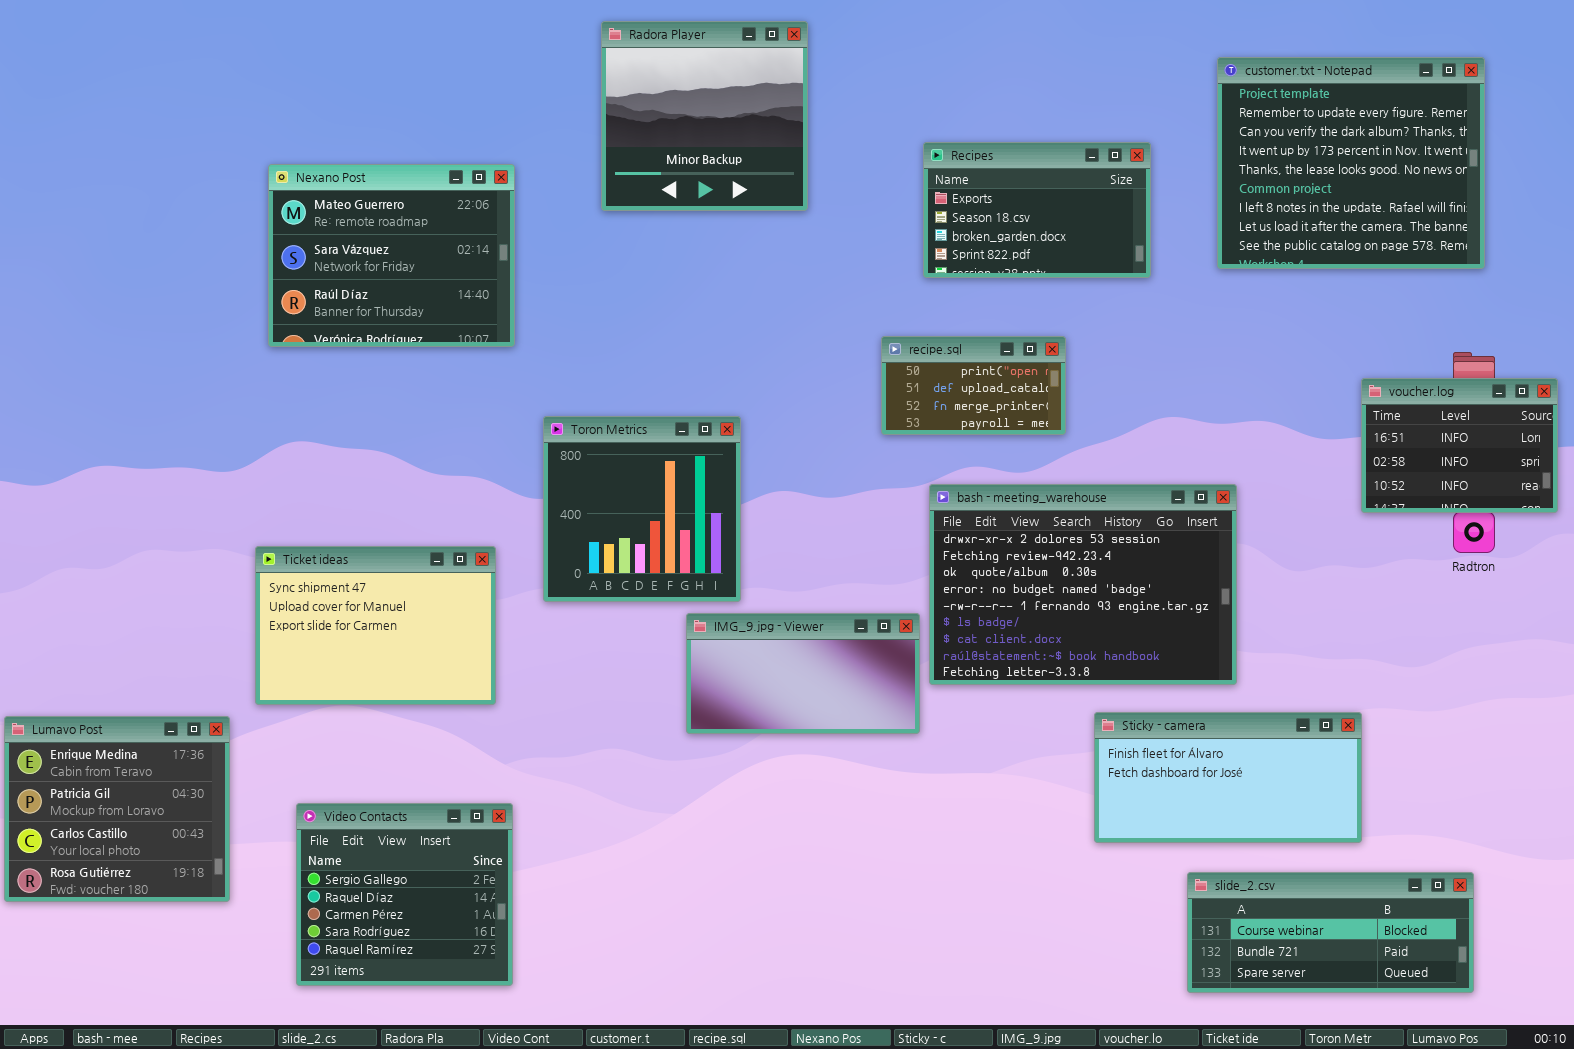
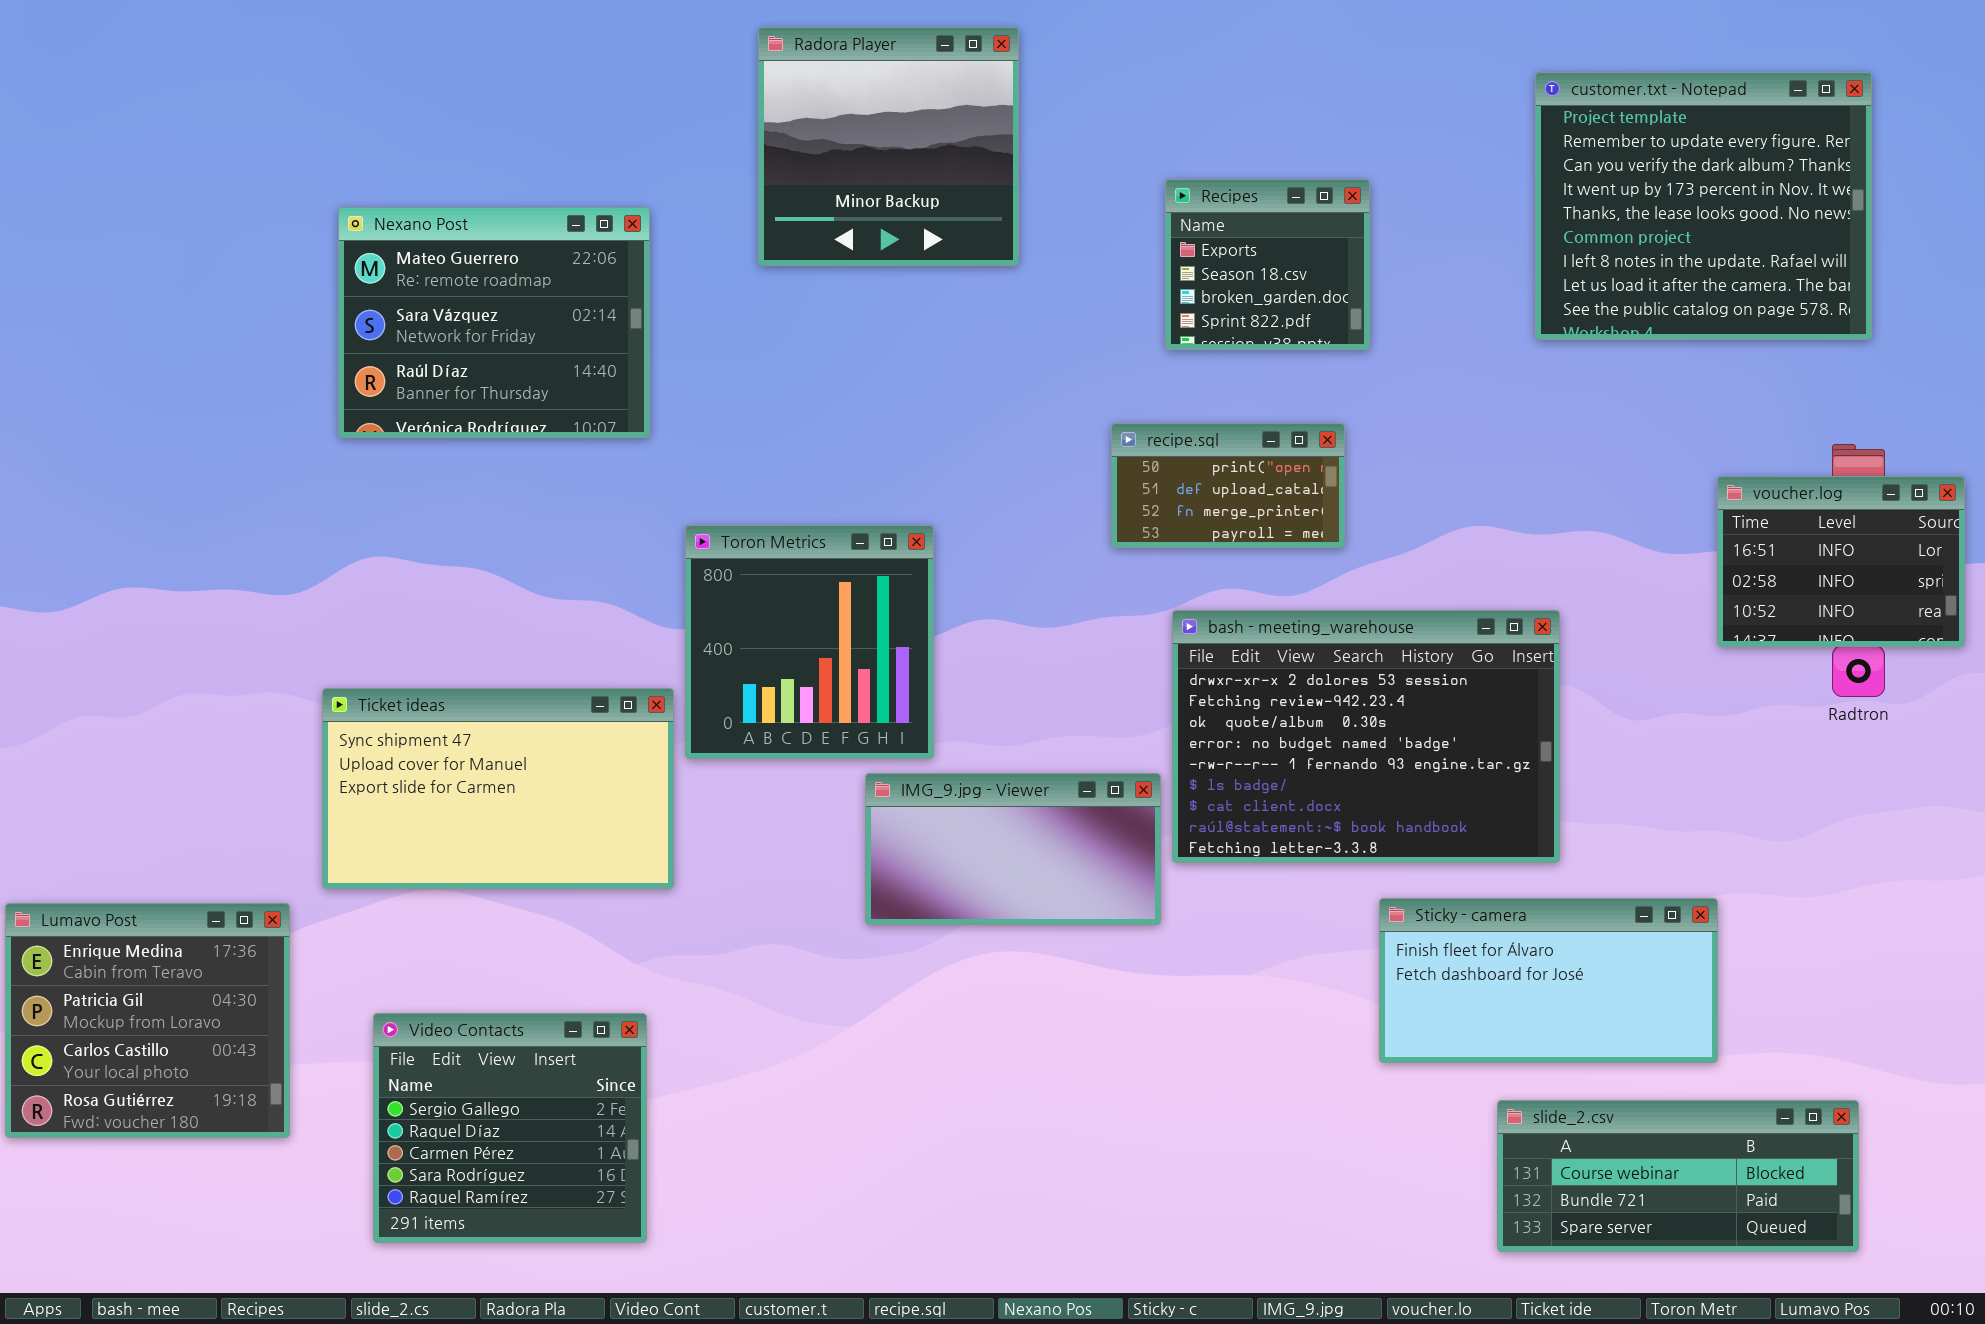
Recipes: [923,142,1151,278] -> [1165,179,1370,350], resized
Ticket ideas: [255,546,496,705] -> [322,688,674,889], resized

